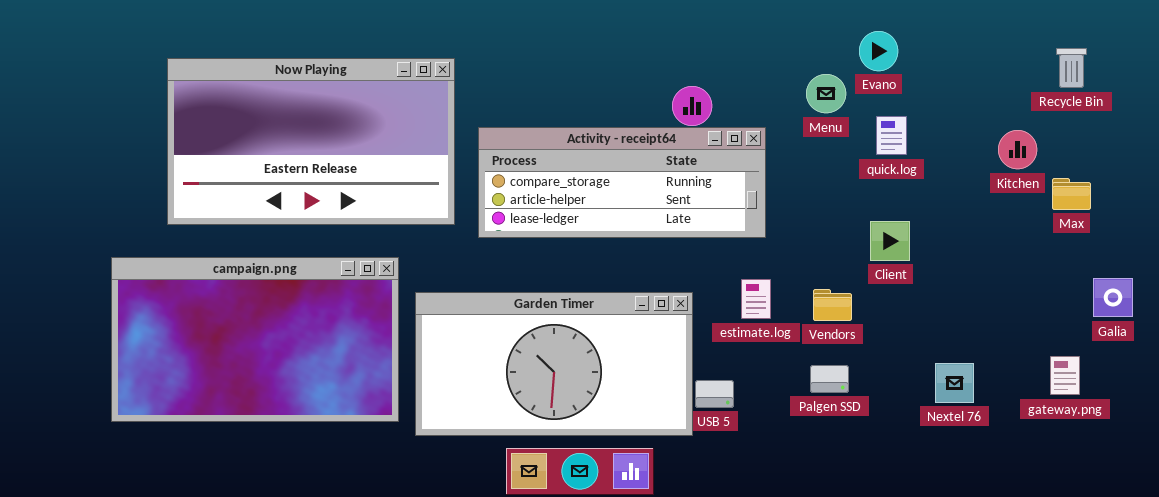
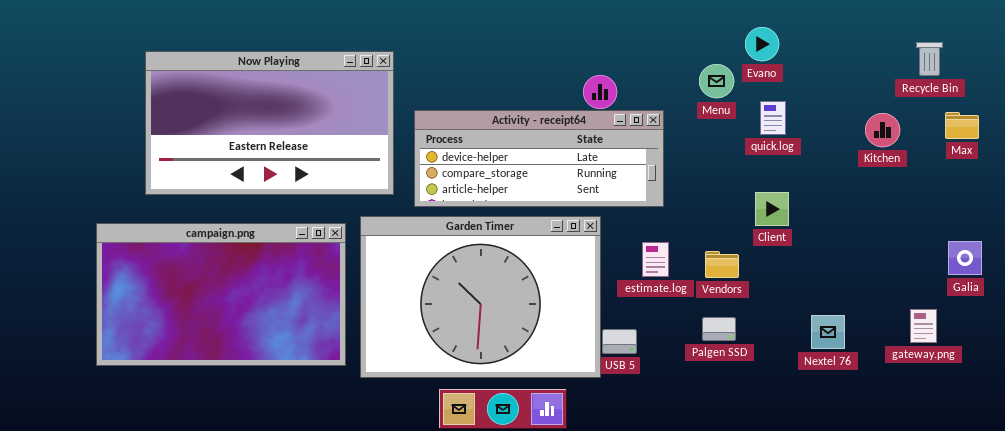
Activity - receipt64: [478,127,766,238] -> [414,110,664,207], scrolled up 1 row
Max: [1052,178,1091,210] -> [945,112,979,139], moved
Garden Timer: [415,292,693,436] -> [360,216,601,378], resized

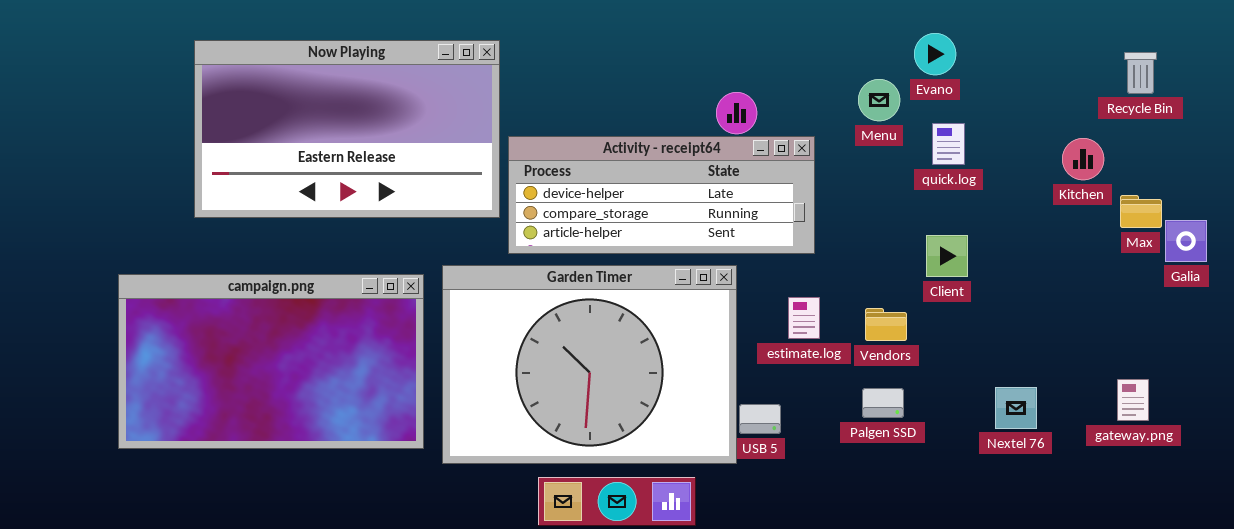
Now Playing: [145,51,394,195] -> [194,40,500,218], moved
Max: [945,112,979,139] -> [1120,195,1162,228], moved
Galia: [948,241,982,275] -> [1165,220,1207,262], moved

